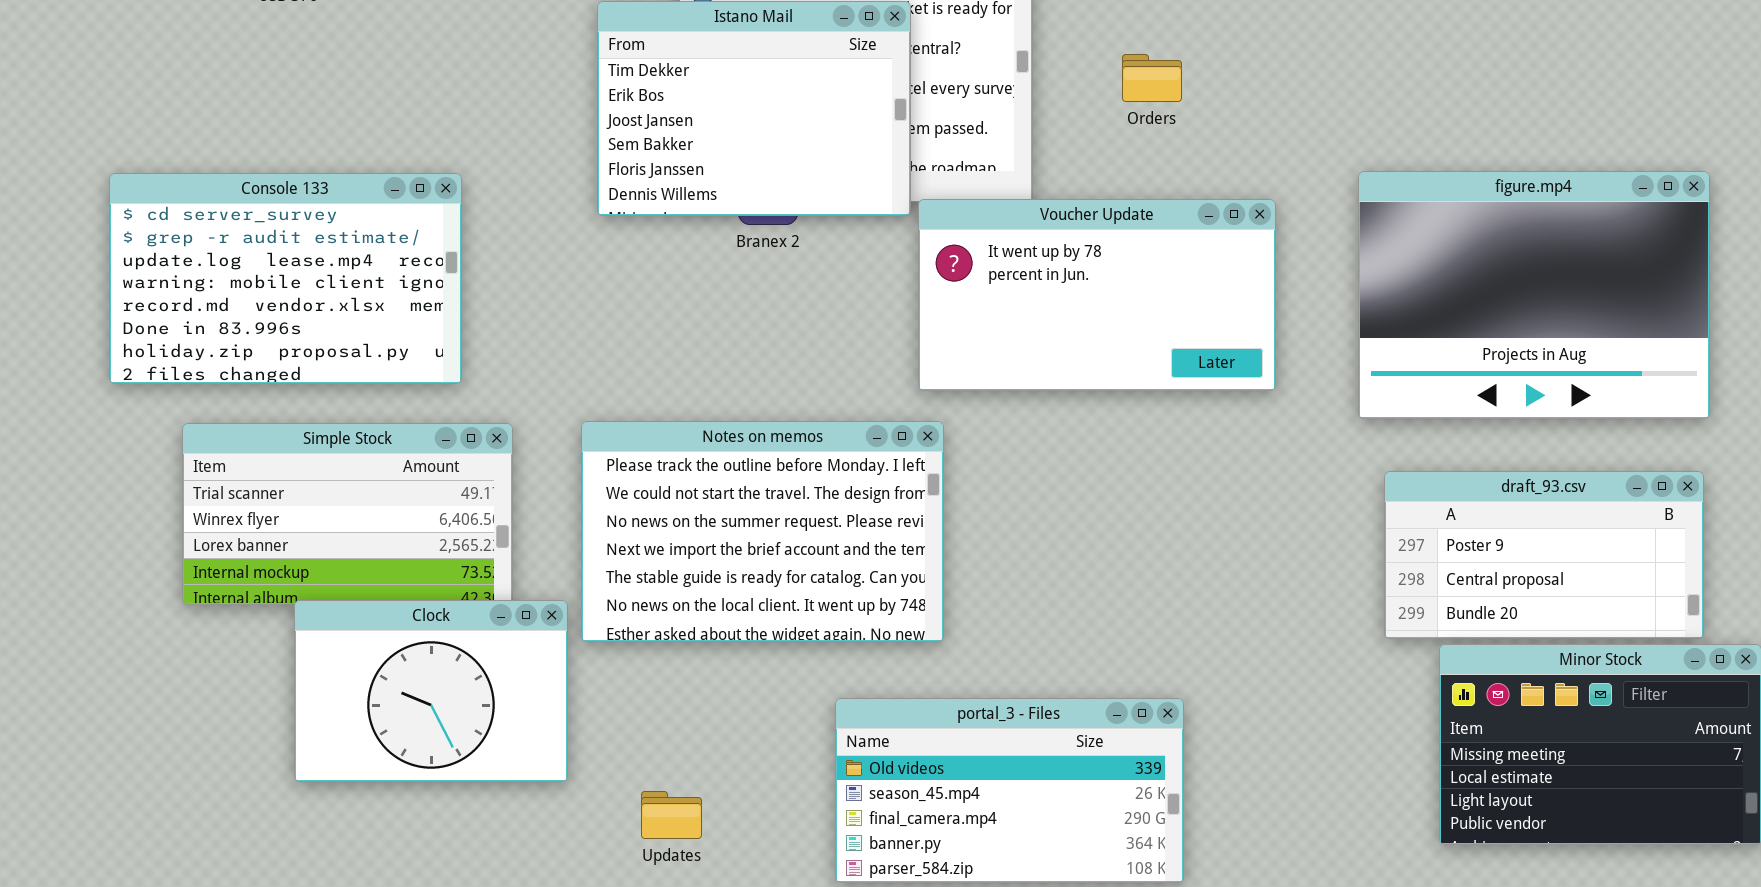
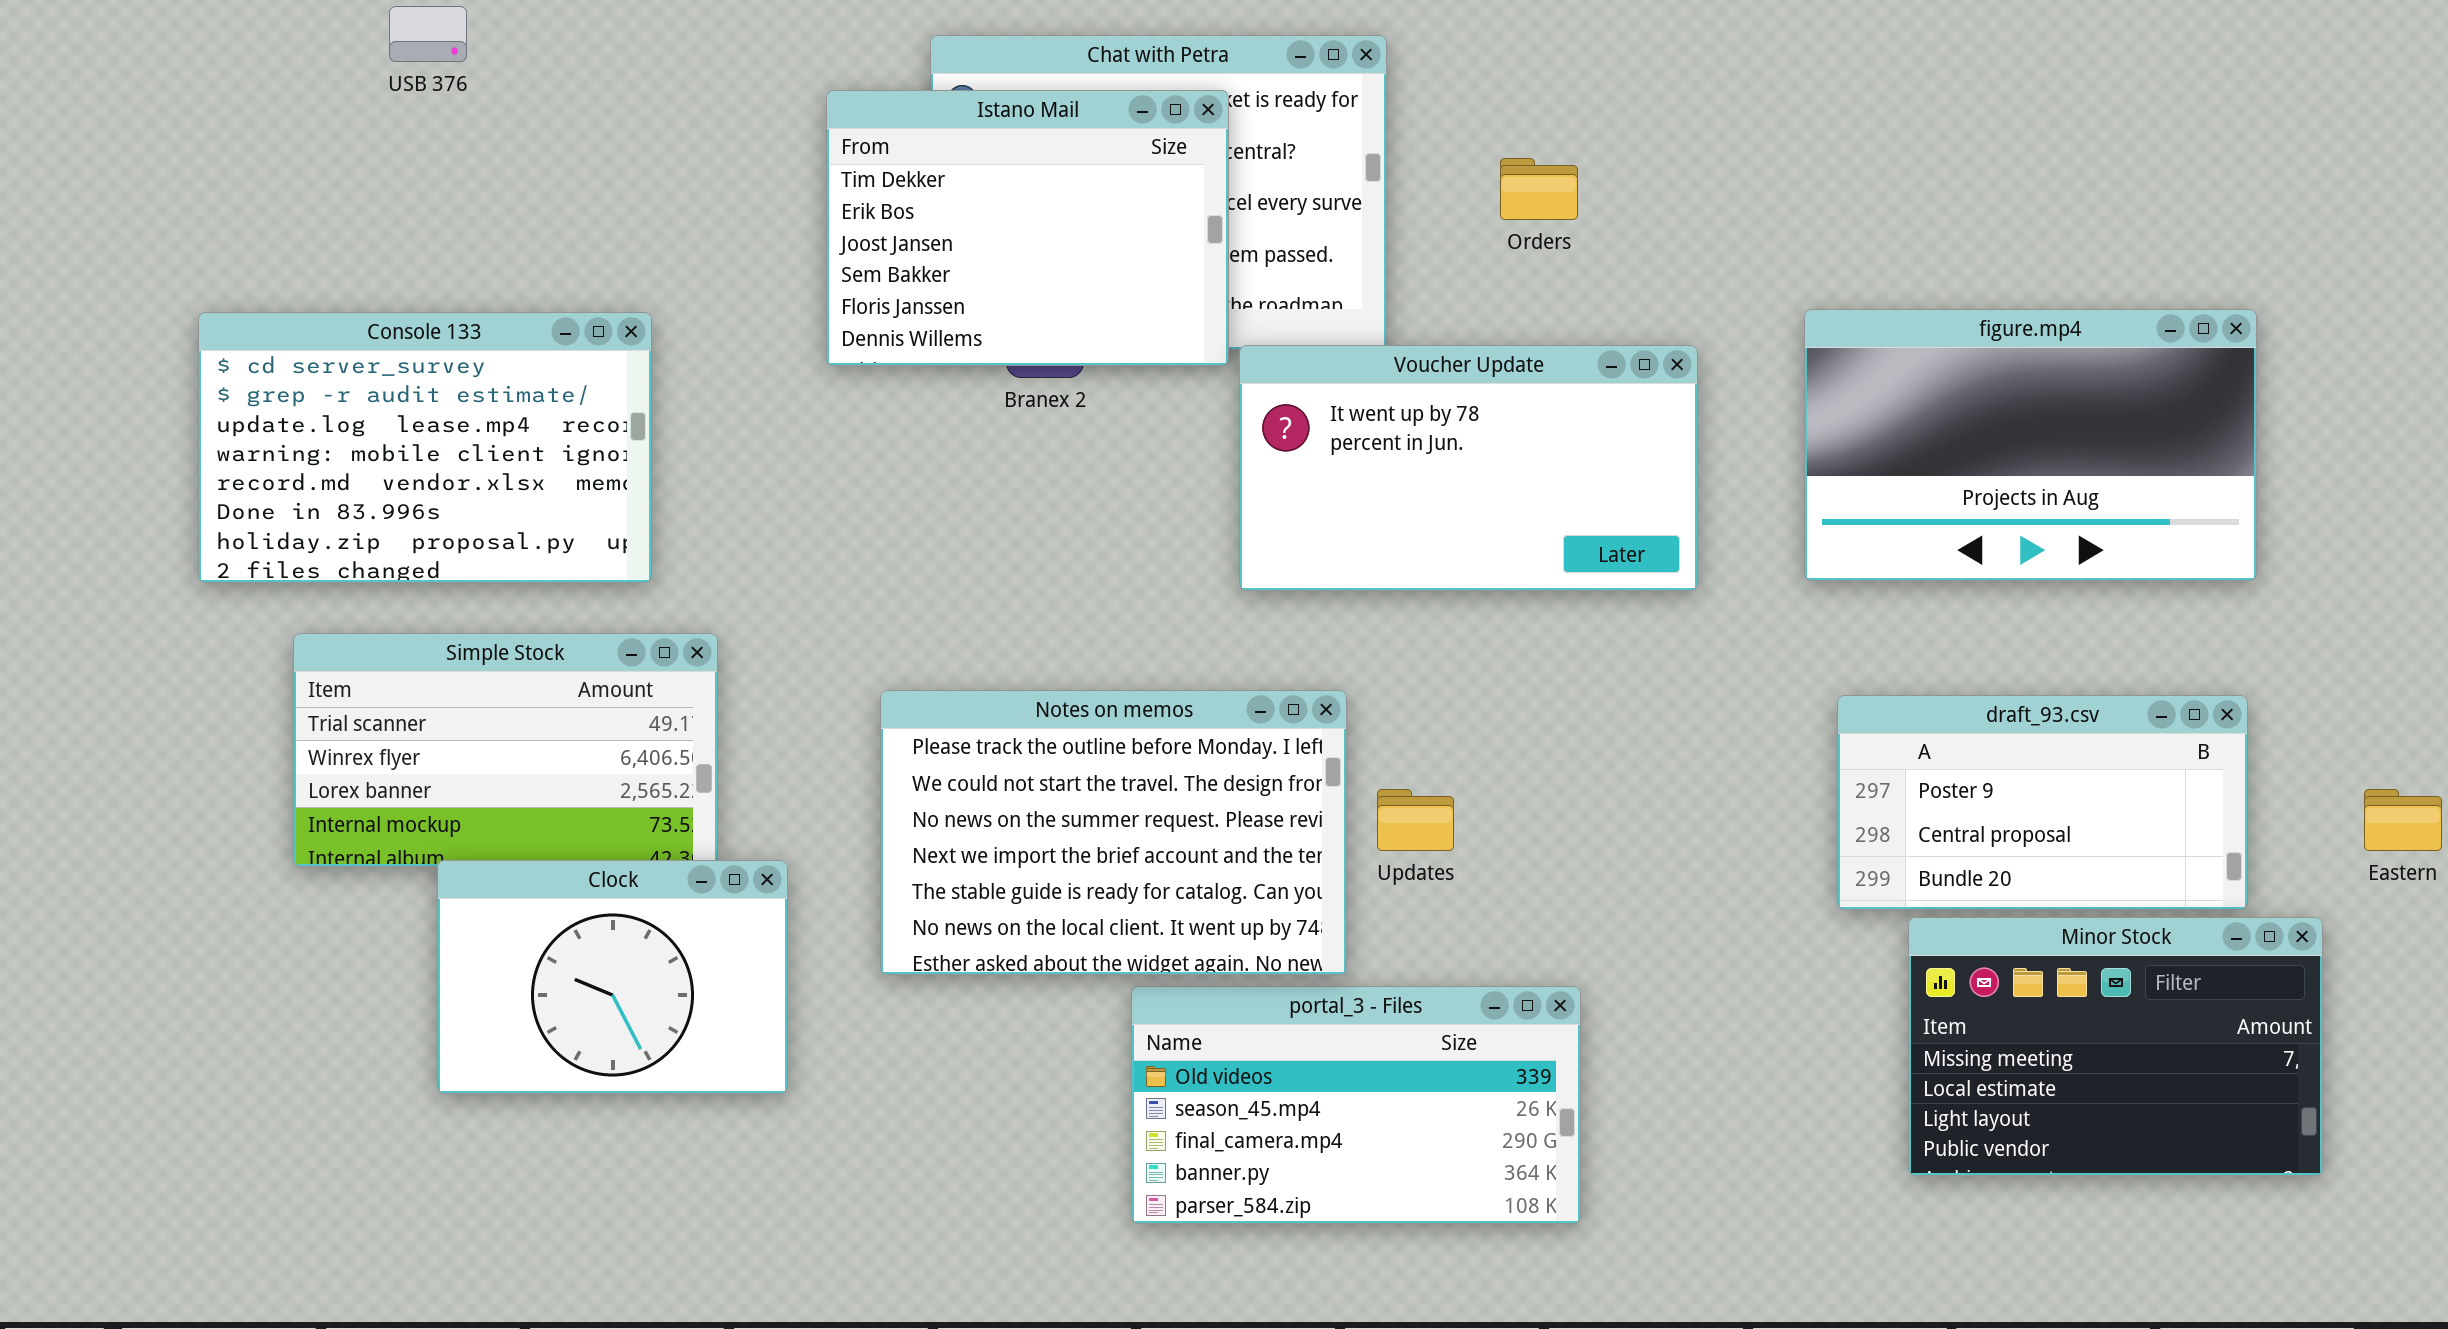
figure.mp4: [1358,171,1710,419] -> [1804,309,2257,581], resized
Notes on memos: [581,421,944,642] -> [880,690,1347,975], moved
Updates: [641,791,702,839] -> [1377,789,1454,851], moved

